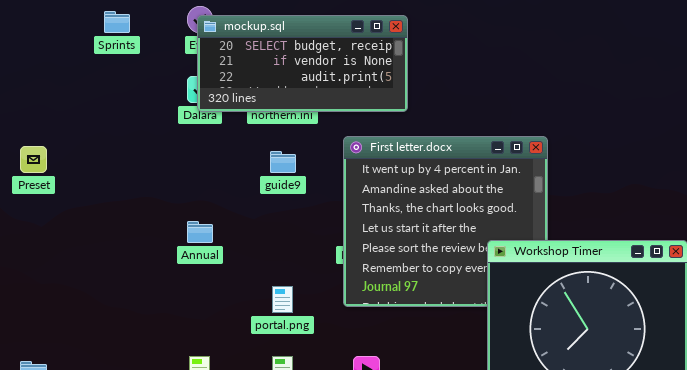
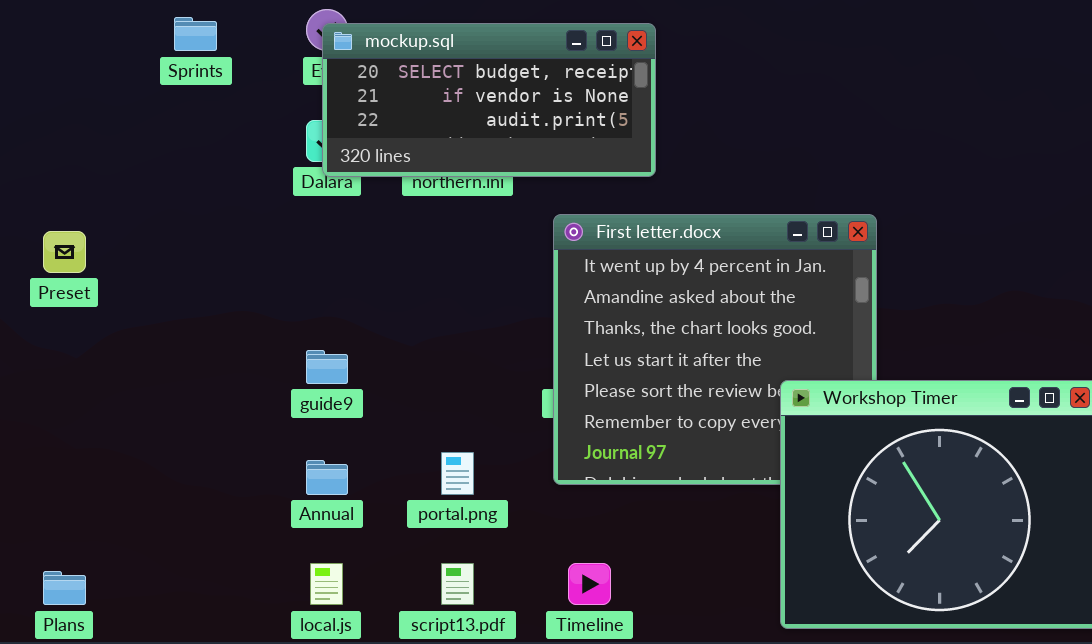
guide9: [270,151,296,173] -> [306,350,348,384], moved
Annual: [187,221,213,243] -> [306,460,348,495], moved

